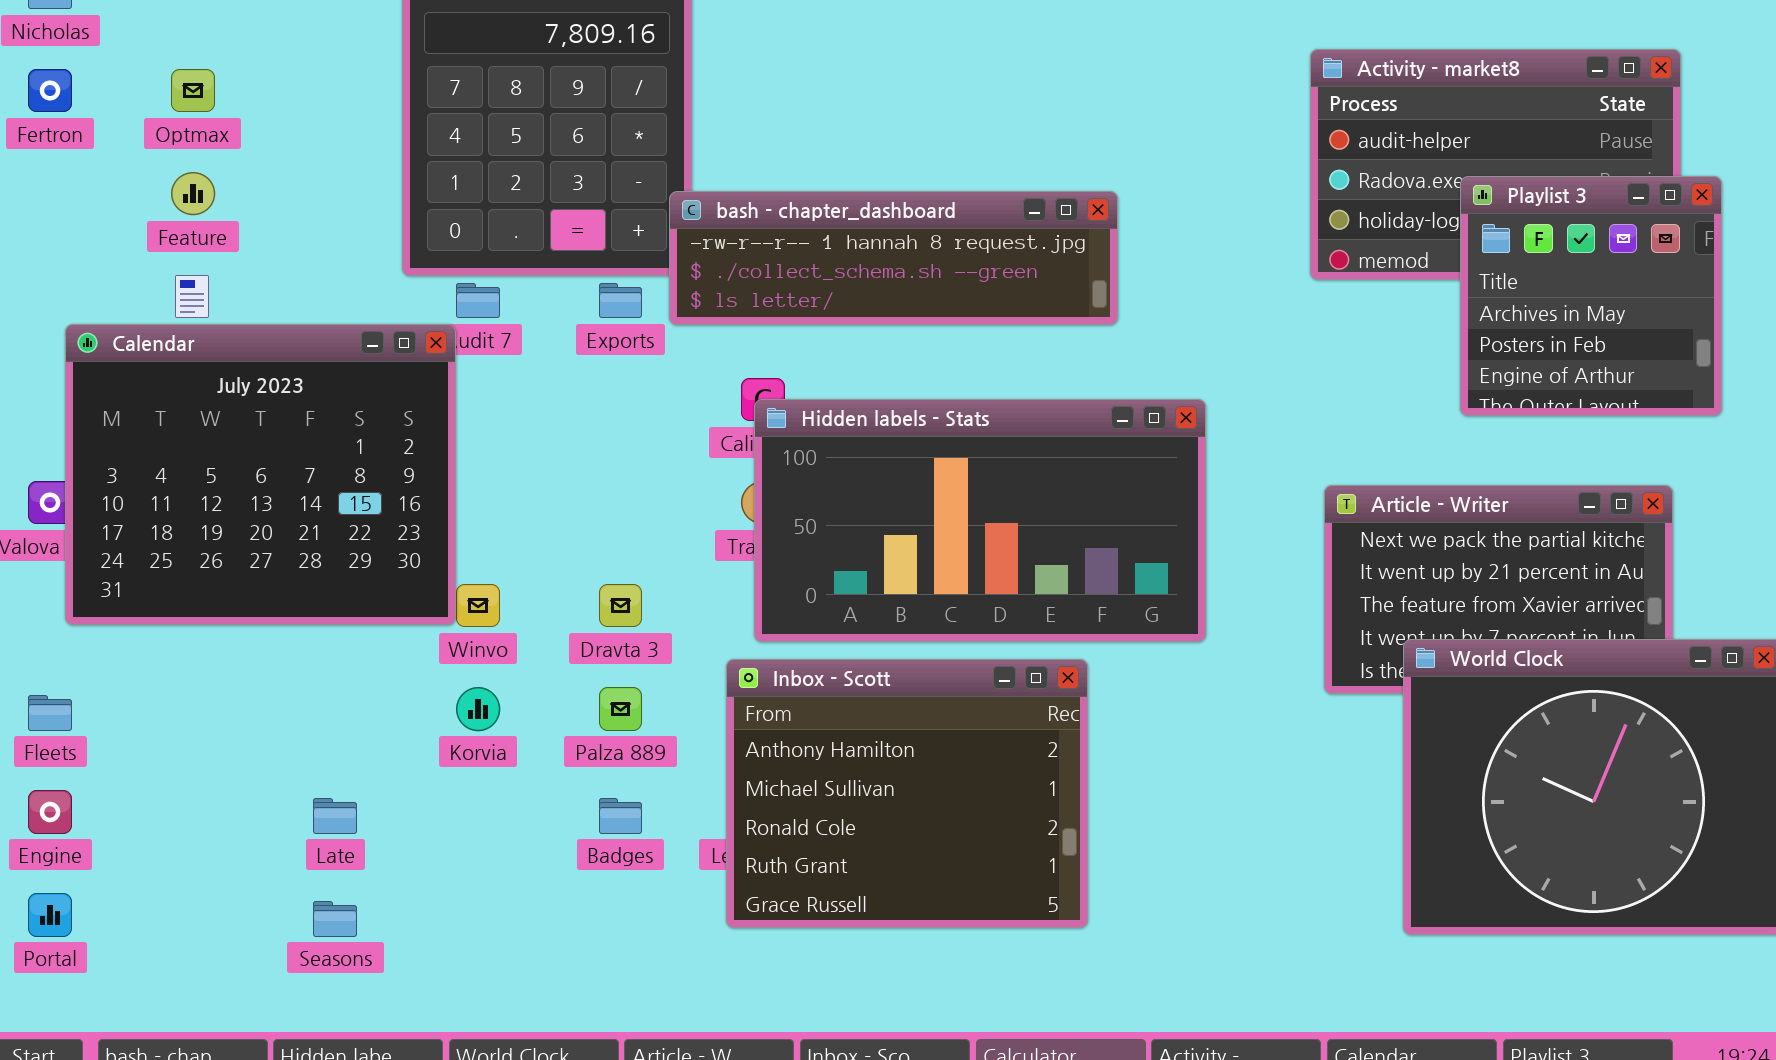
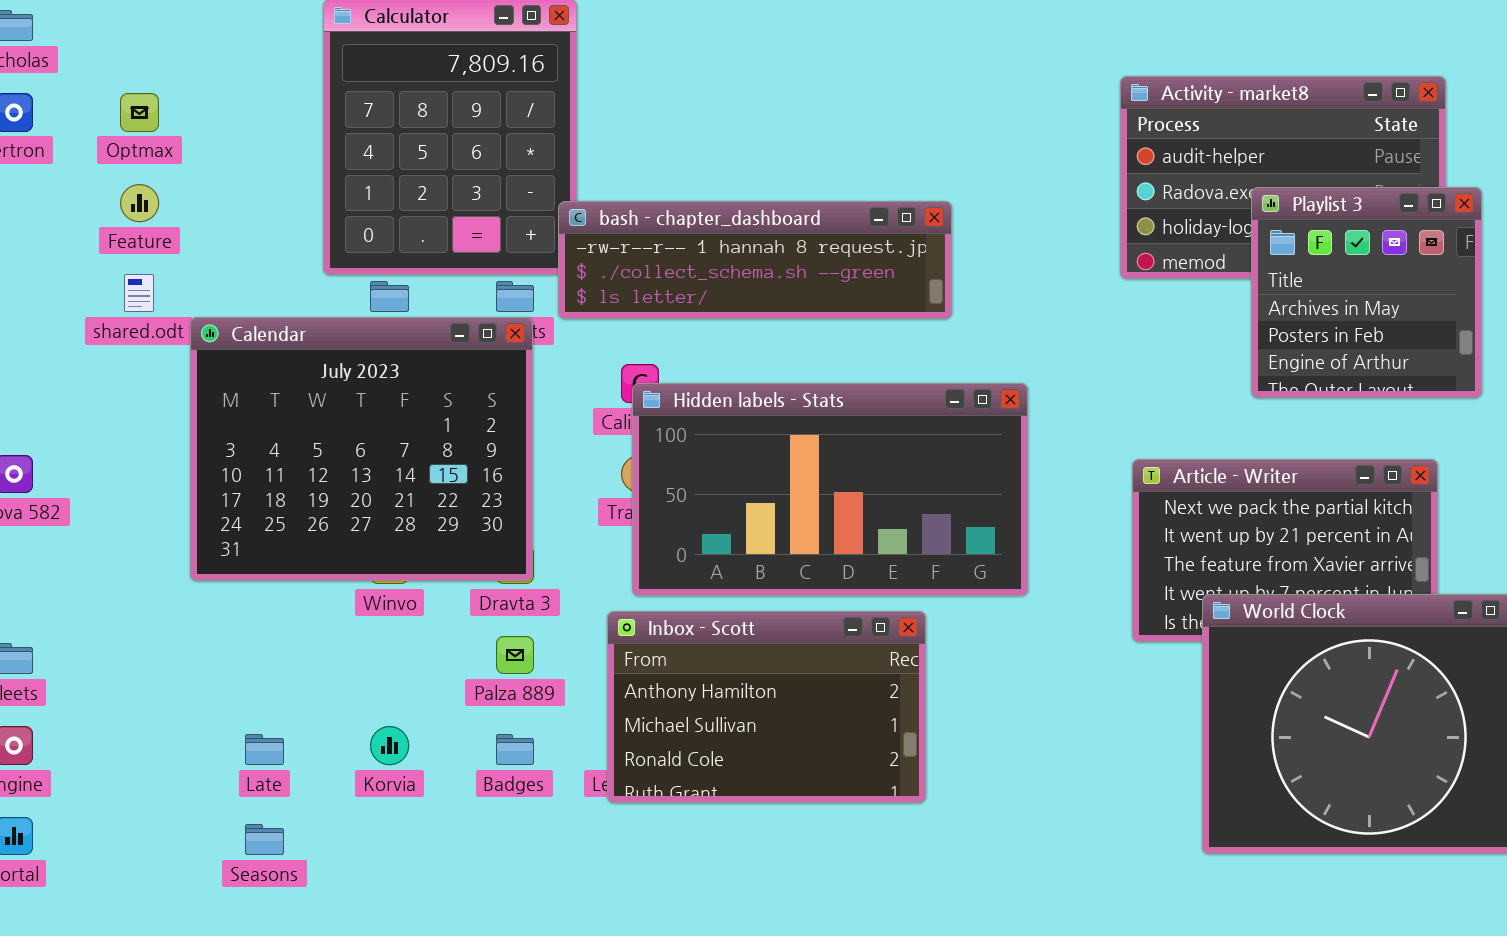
Calendar: [65,324,456,625] -> [190,317,533,581], moved
Inbox - Scott: [726,659,1088,928] -> [607,611,926,803], resized
Korvia: [456,687,500,731] -> [370,726,409,765], moved

